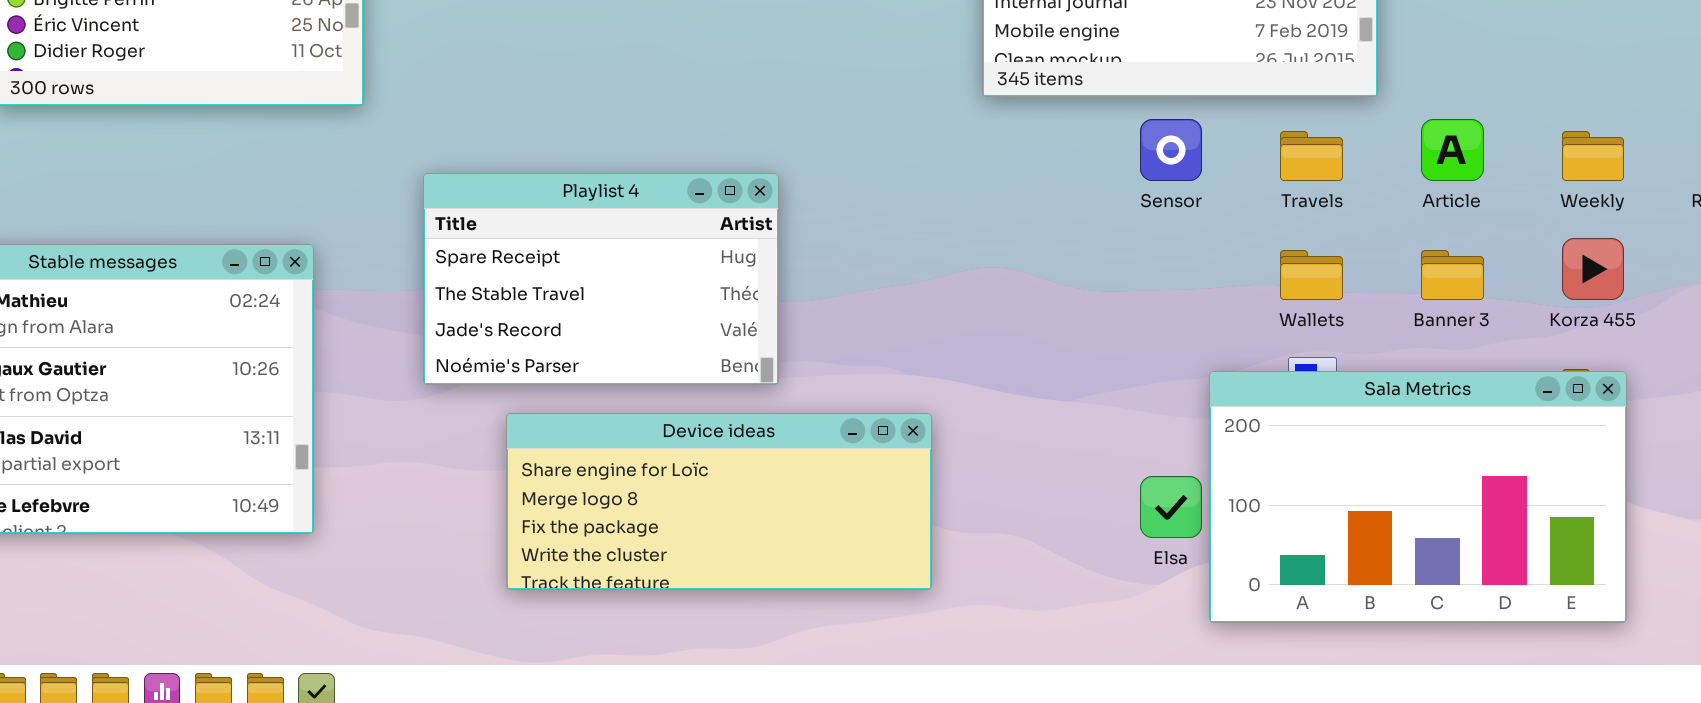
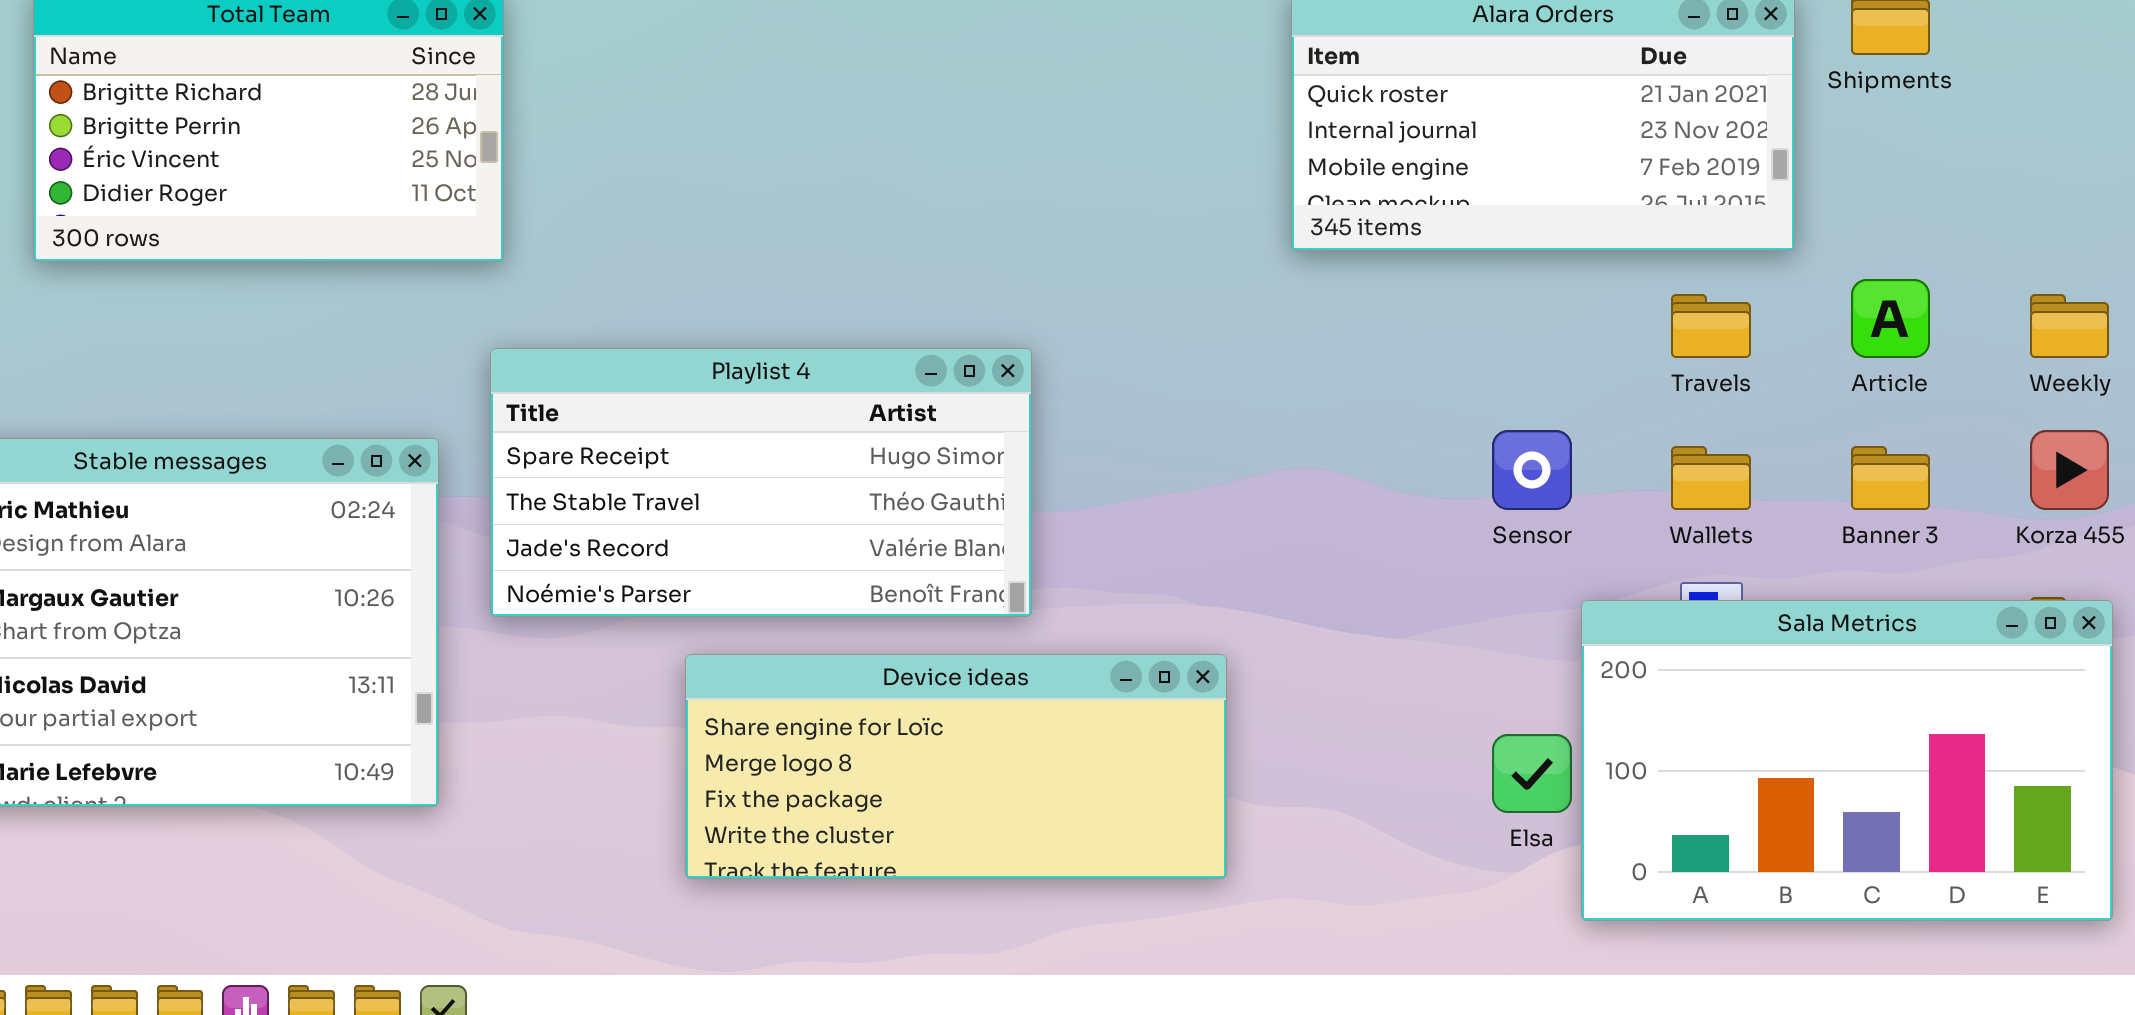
Sensor: [1140,119,1202,181] -> [1492,430,1572,510], moved
Playlist 4: [423,173,779,385] -> [490,348,1032,617], resized

